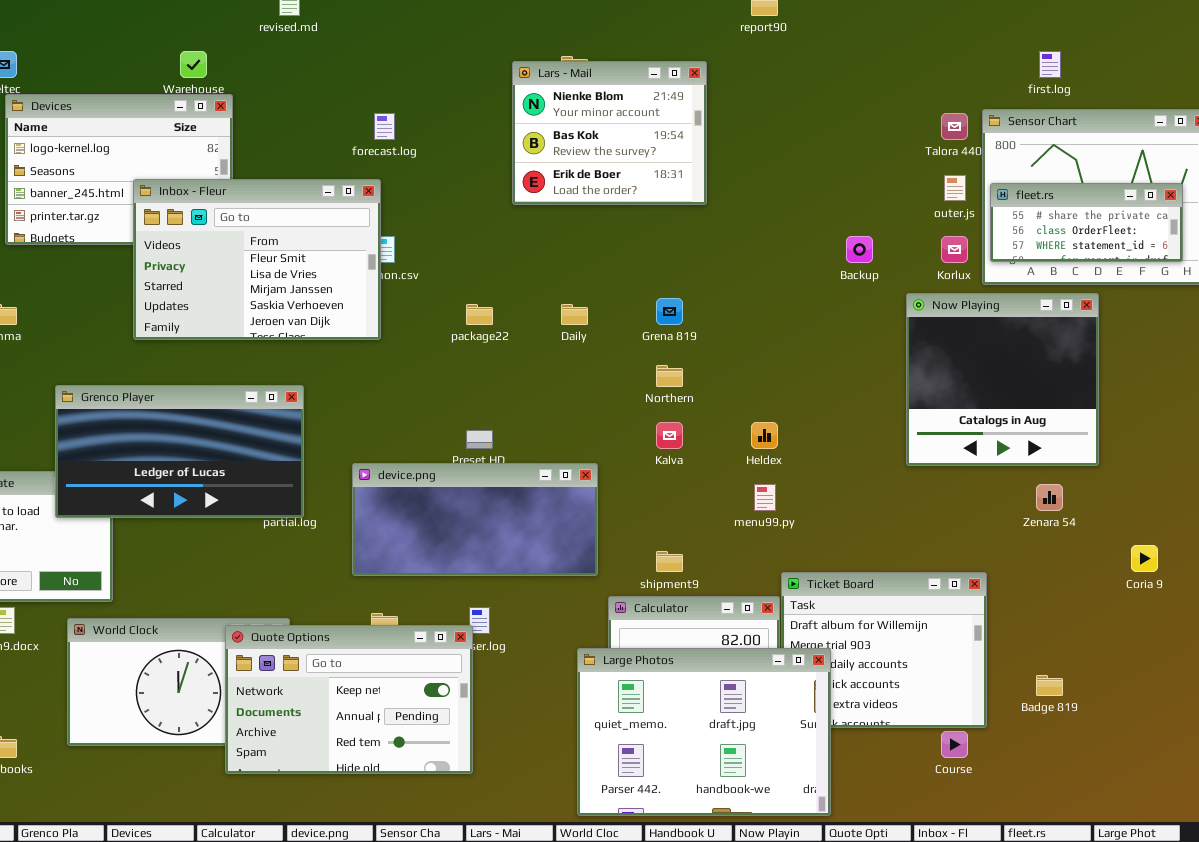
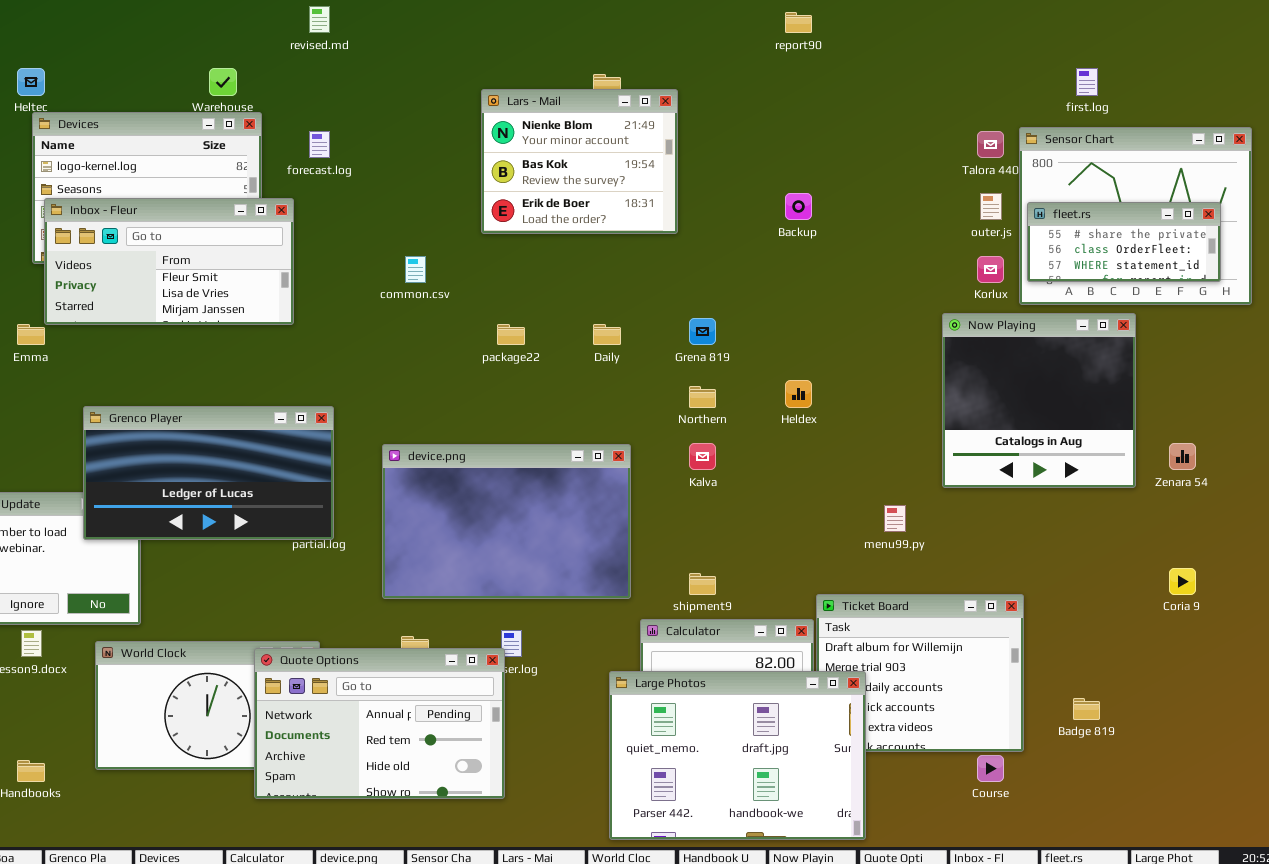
Lars - Mail: [512,61,707,205] -> [481,89,678,234], moved
forecast.log: [374,113,395,140] -> [309,131,330,158], moved
Inbox - Fleur: [133,179,381,340] -> [44,198,294,325], moved, resized
Backup: [846,236,873,263] -> [785,193,812,220], moved
Heldex: [751,422,778,449] -> [785,380,812,408], moved
device.png: [352,463,598,576] -> [382,444,631,599], resized
menu99.py: [754,484,776,511] -> [884,505,906,532], moved
Zenara 54: [1036,484,1063,511] -> [1169,443,1196,470], moved
Quote Options: [225,625,473,774] -> [254,648,505,799], scrolled down 1 row

